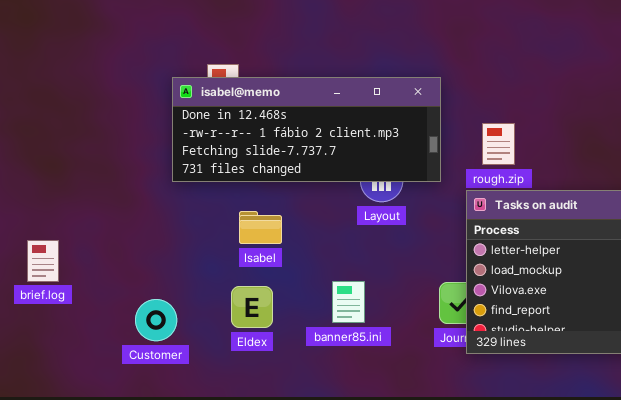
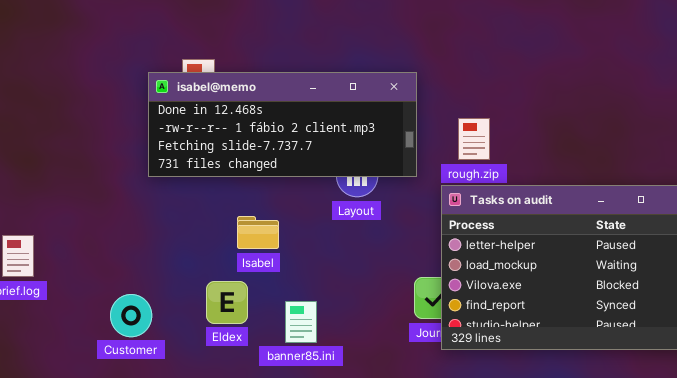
Isabel: [239,211,282,244] -> [237,216,279,249], moved
banner85.ini: [332,281,365,323] -> [285,301,317,343], moved

